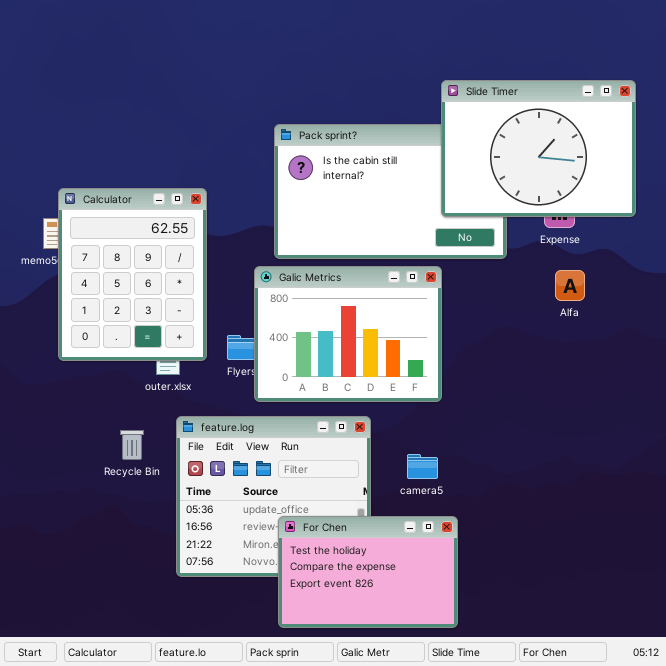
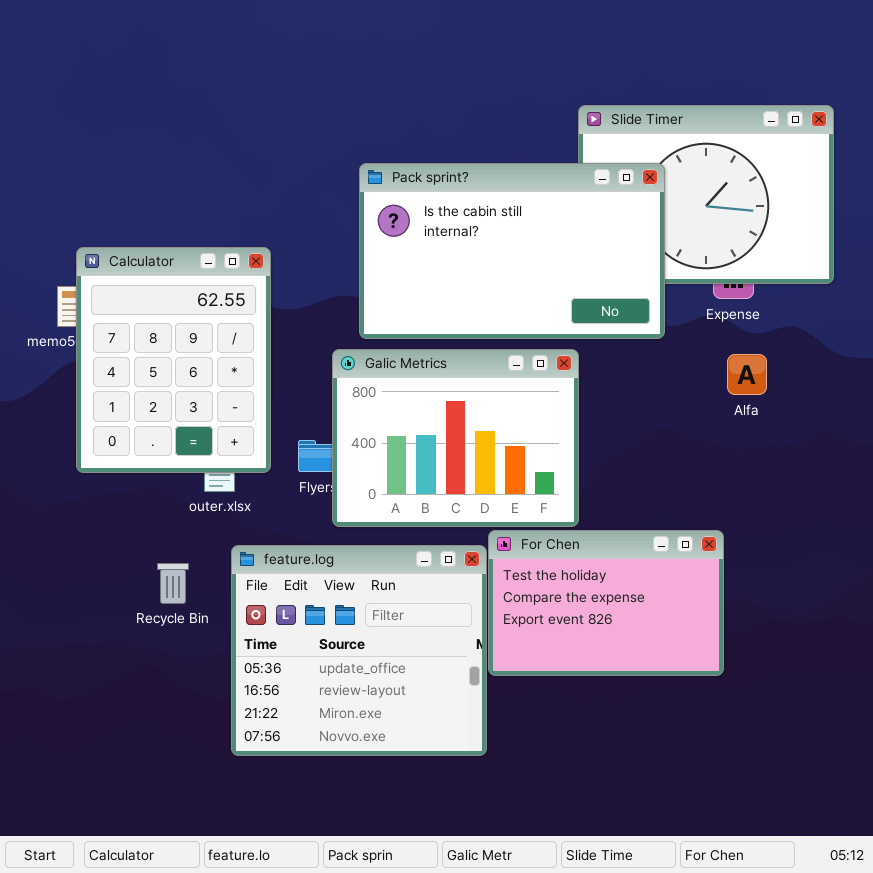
Pack sprint?: [274,124,507,259] -> [359,163,665,339], raised
For Chen: [278,516,458,628] -> [488,530,724,676], moved

